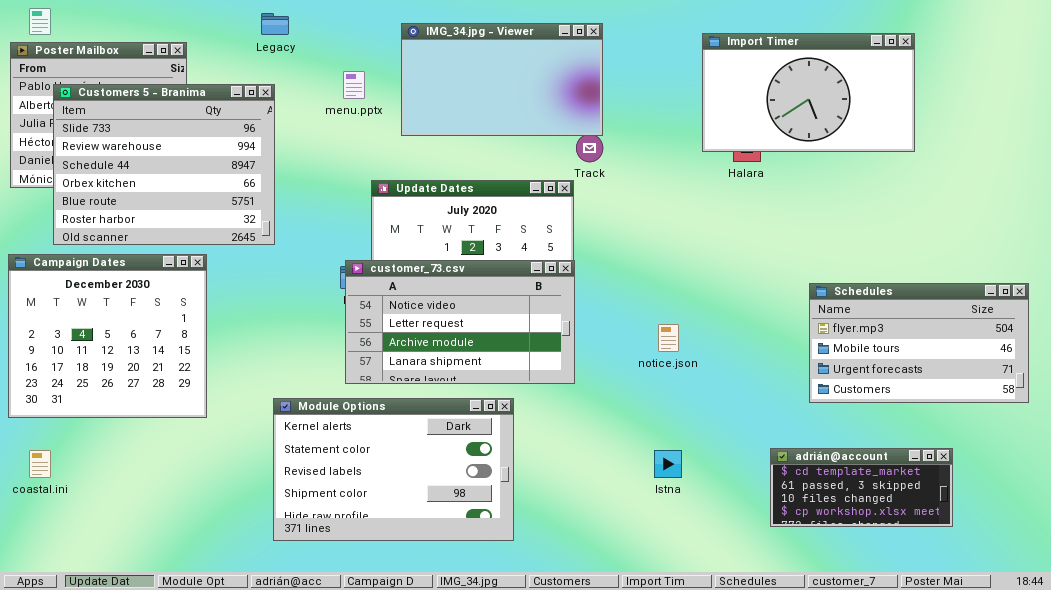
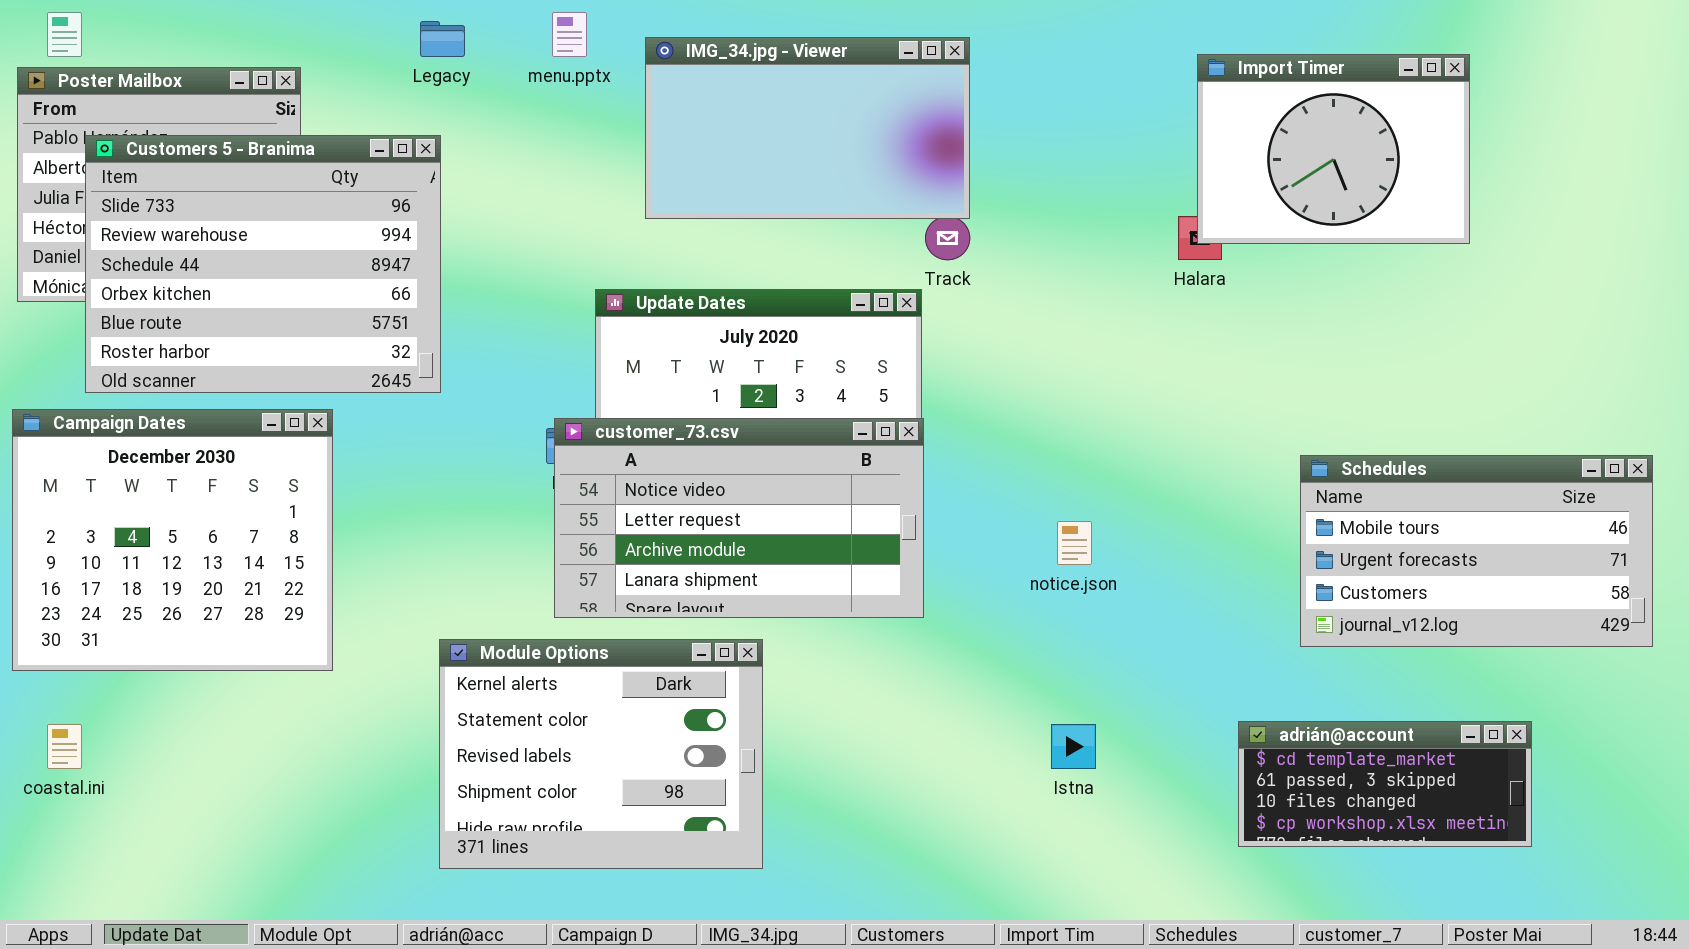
Import Timer: [702,33,915,152] -> [1197,54,1470,244], resized
menu.pptx: [343,71,365,99] -> [552,12,587,57], moved
Schedules: [809,283,1029,403] -> [1300,455,1653,647], scrolled down 1 row
Module Options: [273,398,514,541] -> [439,639,763,869], resized

